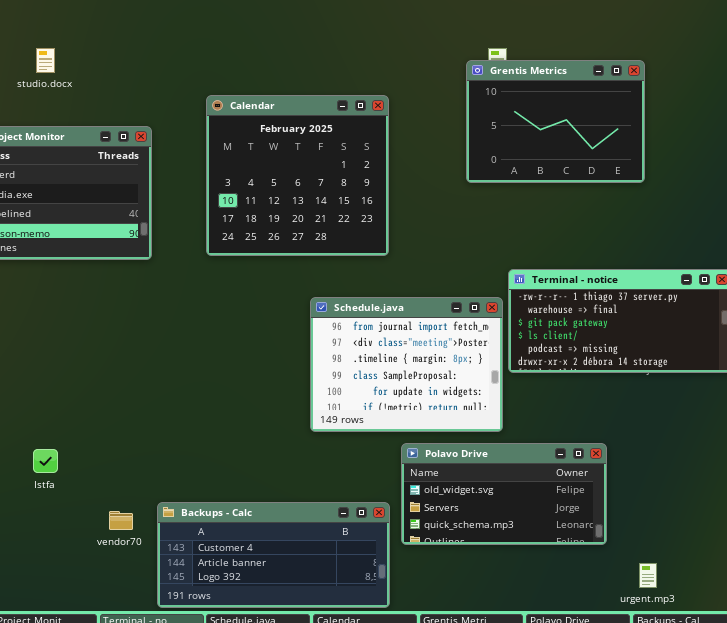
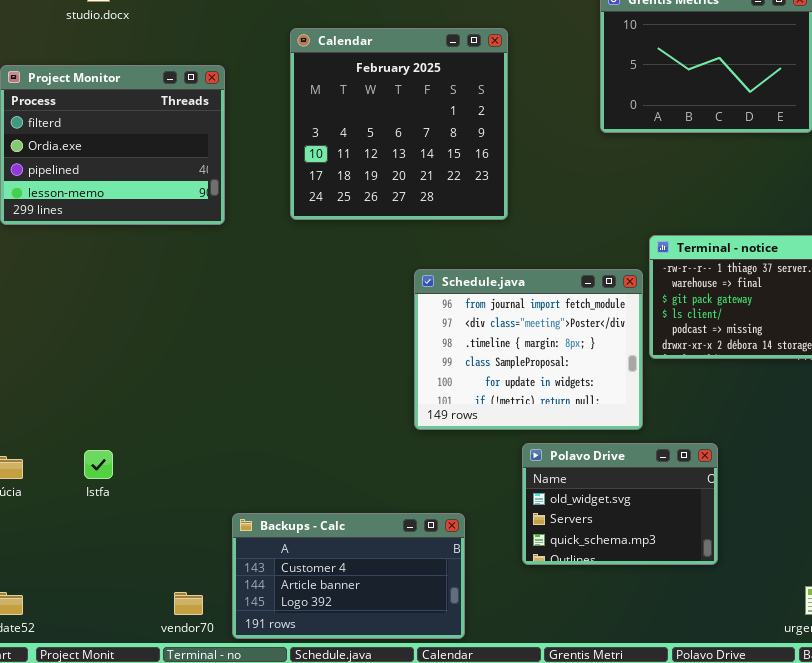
Polavo Drive: [401,443,607,545] -> [522,443,718,565], resized
Backups - Calc: [157,502,390,608] -> [232,513,465,639], resized
vendor70: [109,511,133,530] -> [174,592,203,615], moved

